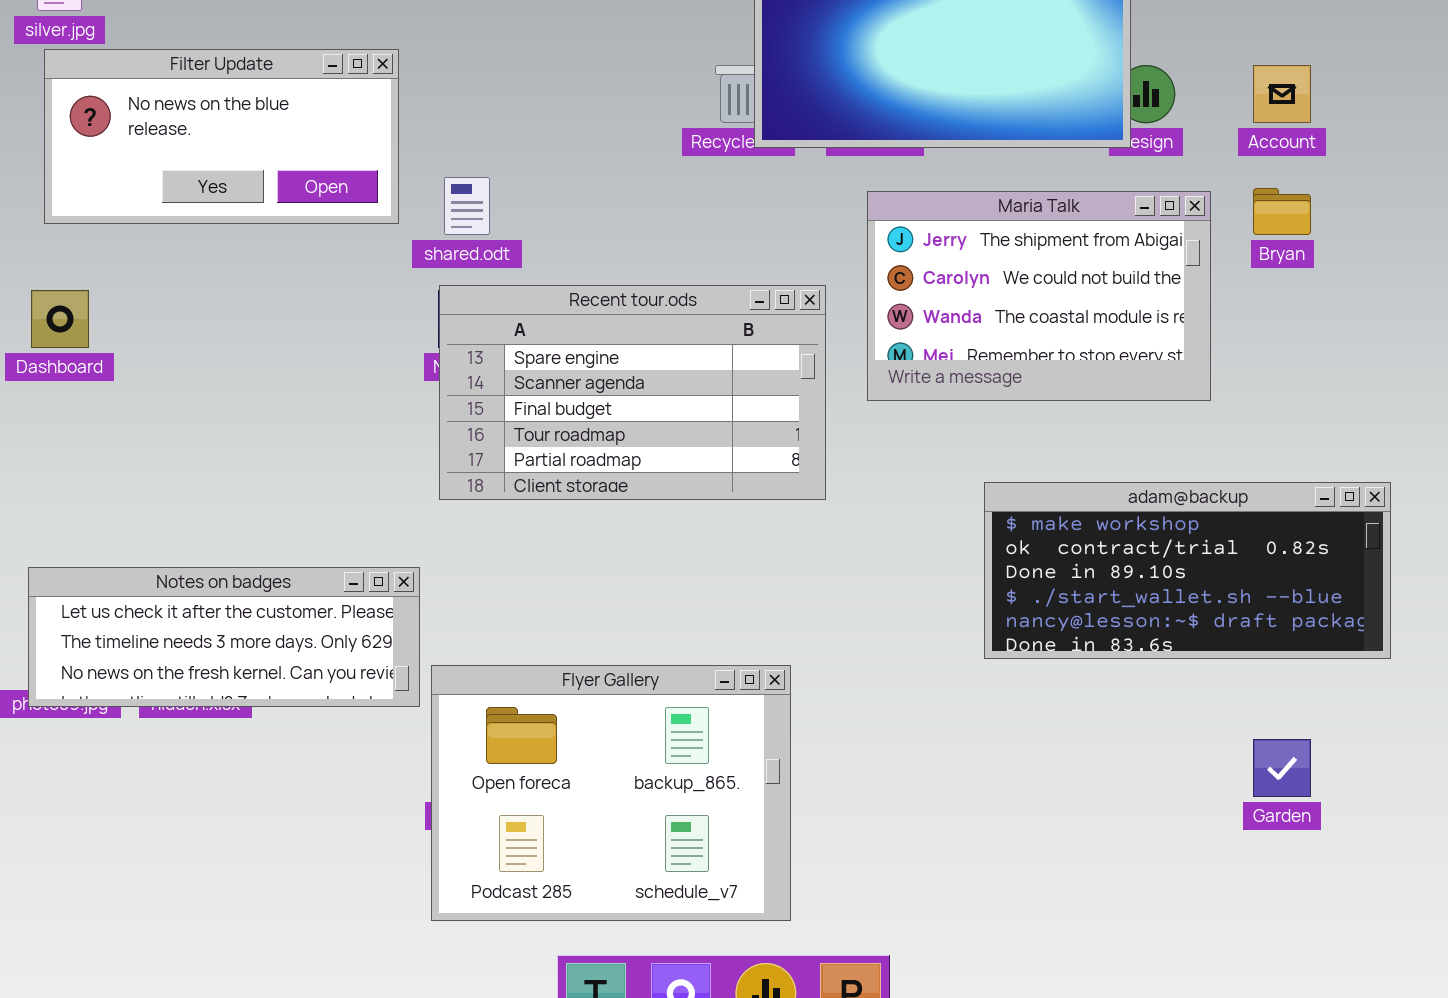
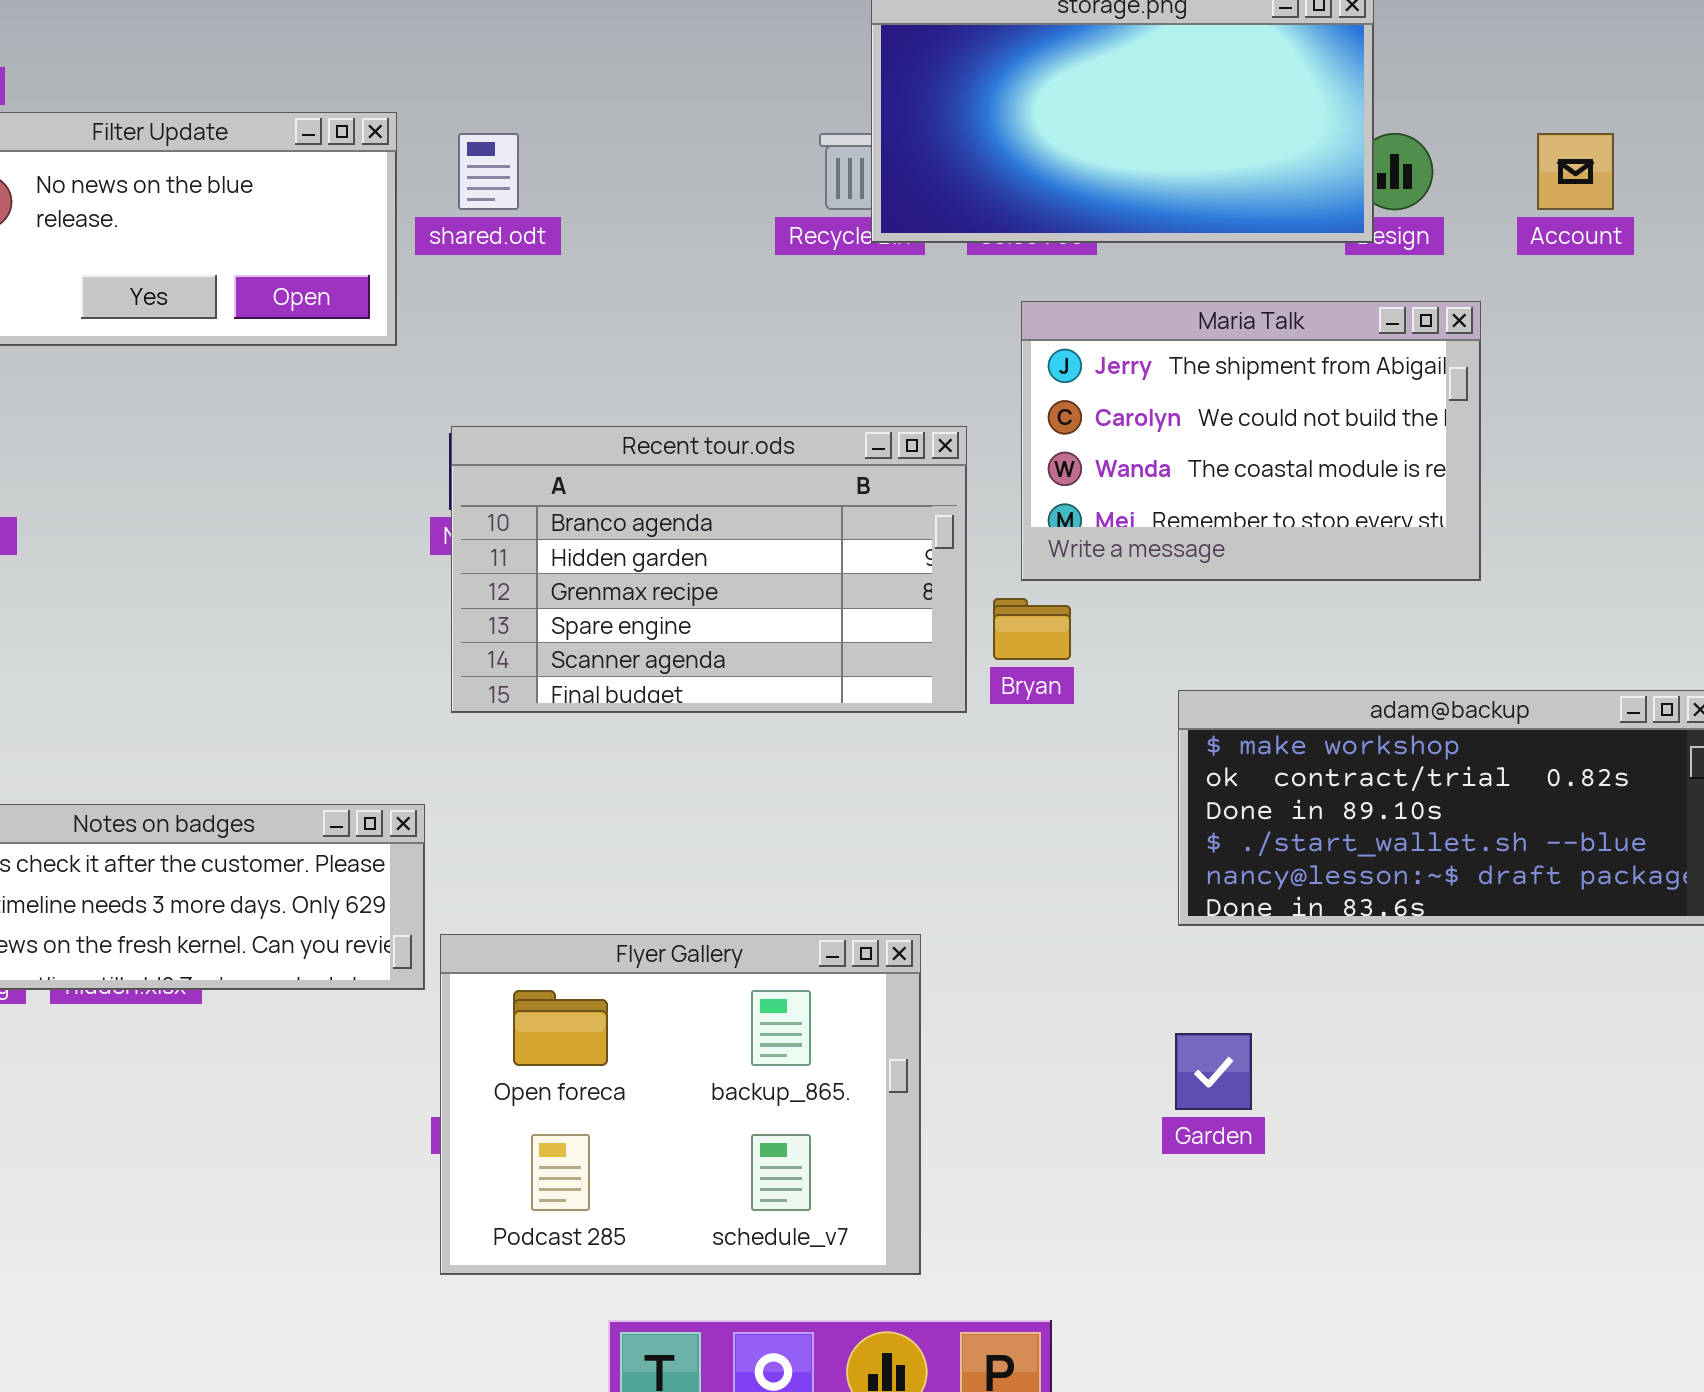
shared.odt: [444,177,490,235] -> [458,133,519,210], moved
Bryan: [1253,188,1311,235] -> [993,598,1071,660], moved
Recent tour.ods: [439,285,826,500] -> [451,426,967,713], scrolled up 3 rows
Garden: [1253,739,1311,797] -> [1175,1033,1252,1110], moved

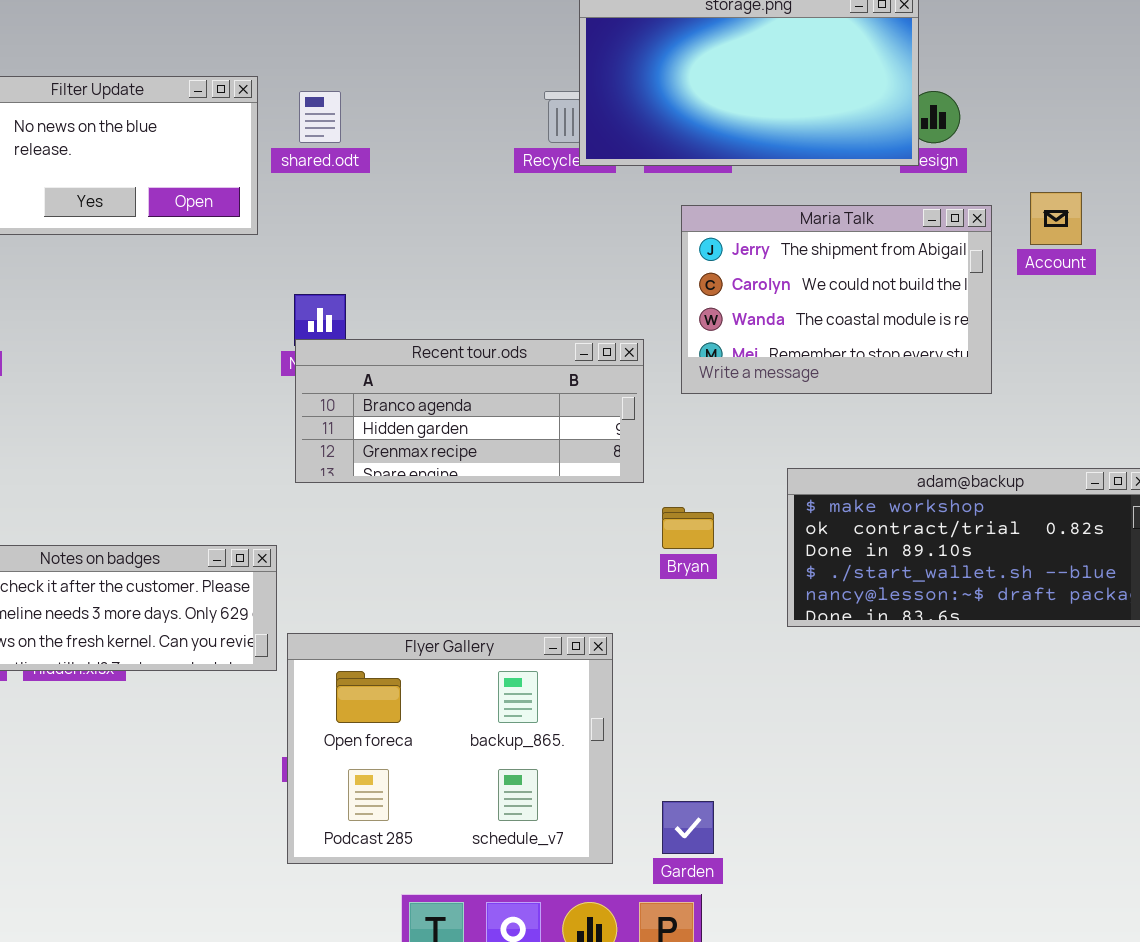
Account: [1537,133,1614,210] -> [1030,192,1082,245], moved
Recent tour.ods: [451,426,967,713] -> [295,339,644,483], resized
Bryan: [993,598,1071,660] -> [662,507,714,549], moved
Garden: [1175,1033,1252,1110] -> [662,801,714,854], moved

